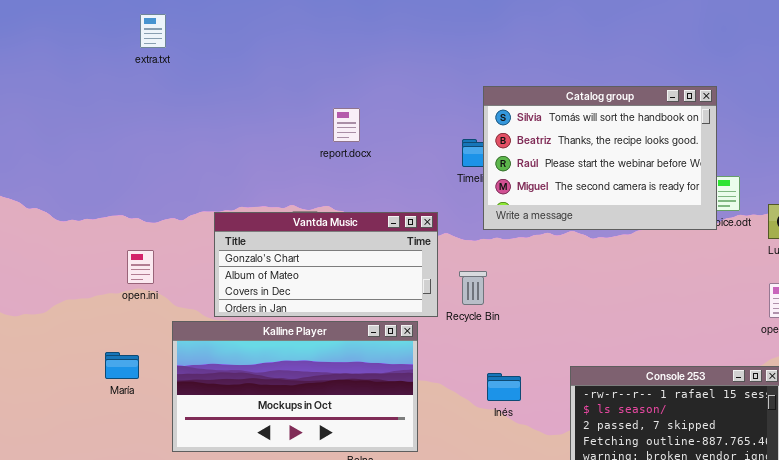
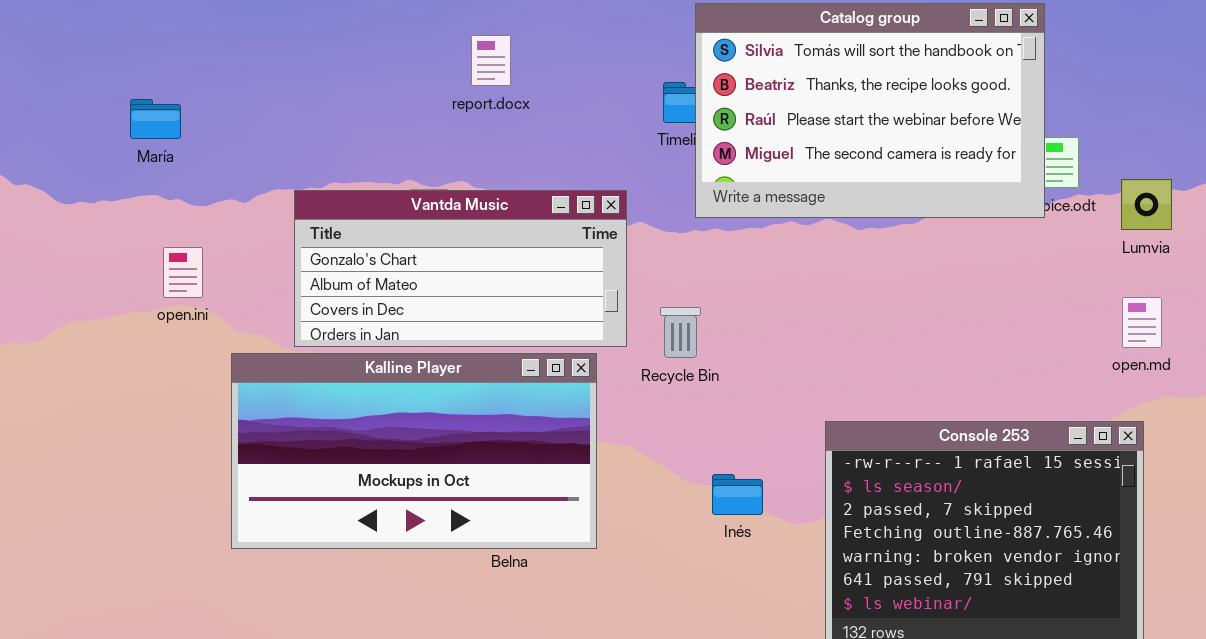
Recycle Bin: [459,271,487,305] -> [660,307,701,358], moved
María: [105,352,139,379] -> [130,99,181,139], moved
Inés: [487,373,521,401] -> [712,474,763,515], moved

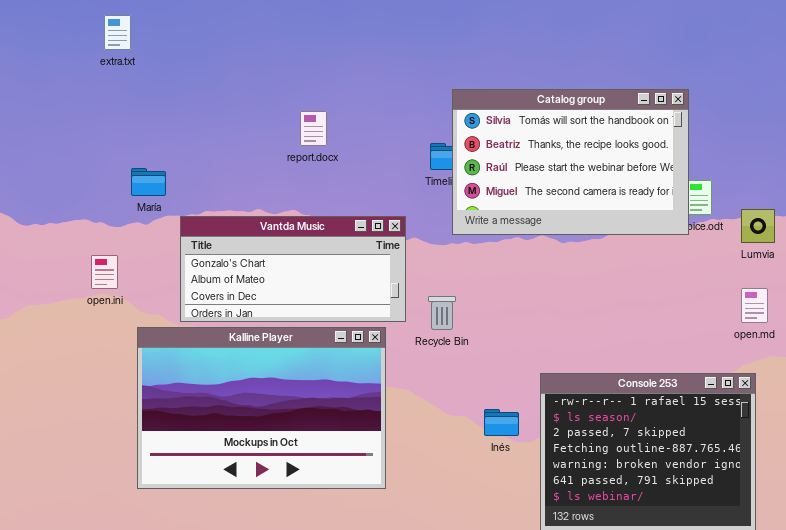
María: [130,99,181,139] -> [131,168,166,196], moved
Kalline Player: [231,353,597,549] -> [137,327,386,489], resized
Inés: [712,474,763,515] -> [484,409,519,436], moved

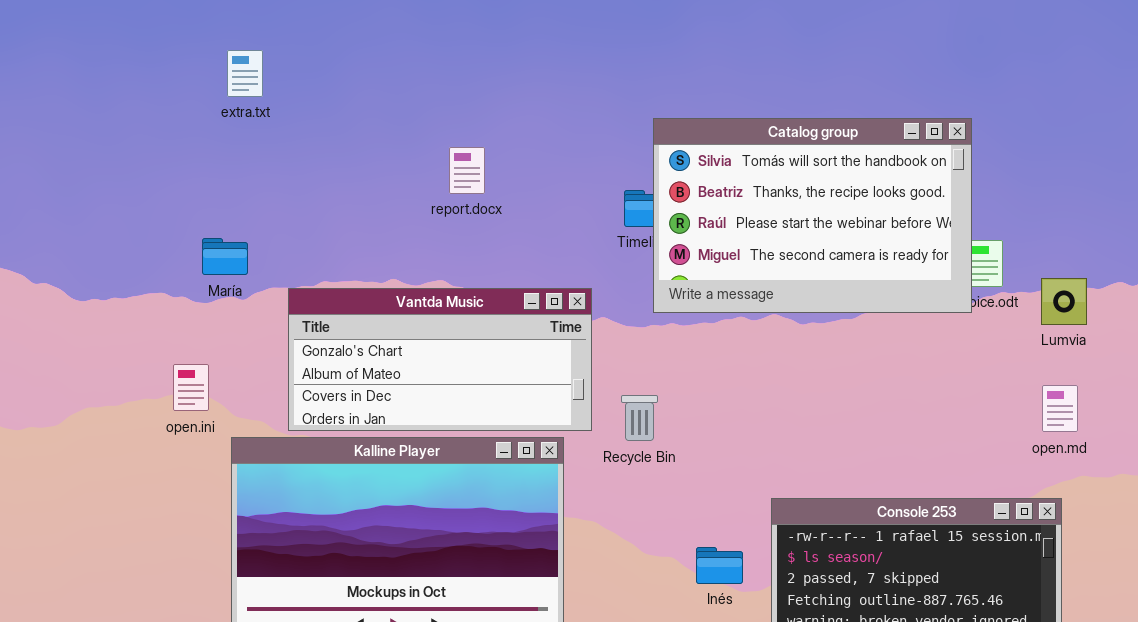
extra.txt: [104,15,131,50] -> [227,50,263,97], moved
María: [131,168,166,196] -> [202,238,248,275], moved
open.ini: [91,255,118,289] -> [173,364,209,411], moved

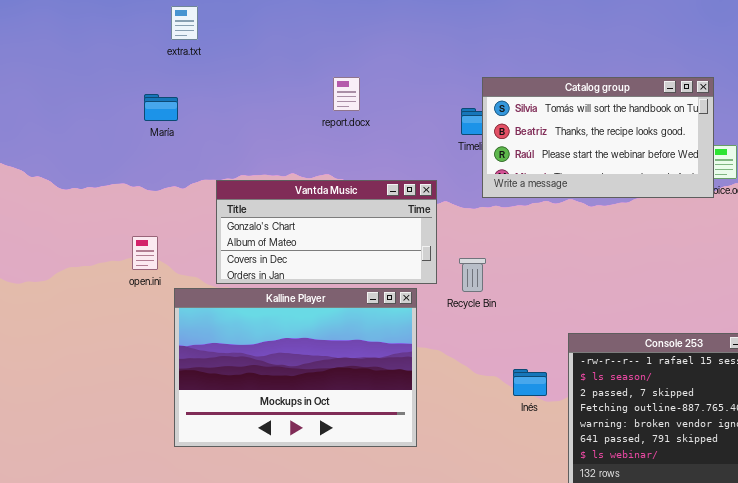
Catalog group: [653,118,972,313] -> [482,77,714,198], resized
María: [202,238,248,275] -> [144,94,178,121], moved

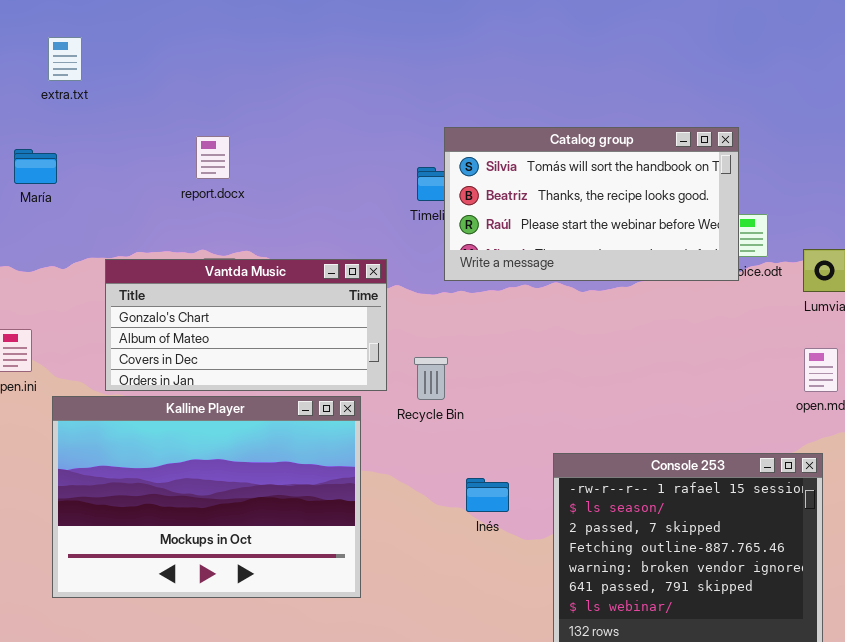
report.docx: [333,77,360,111] -> [196,136,230,179], moved
Inés: [513,369,547,396] -> [466,478,509,512], moved

